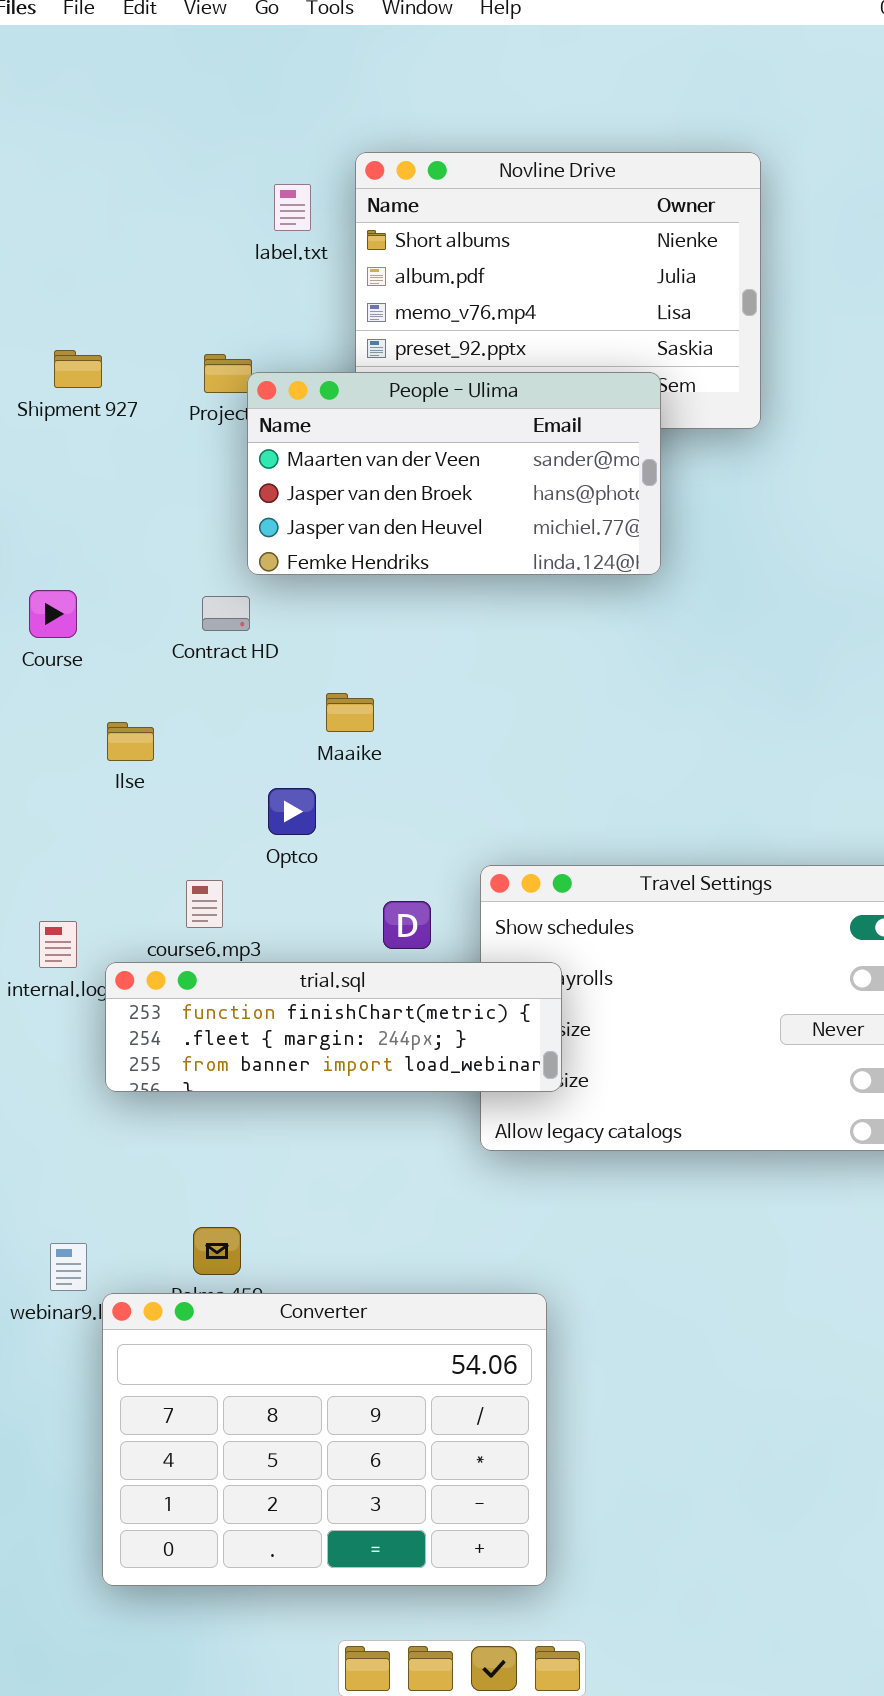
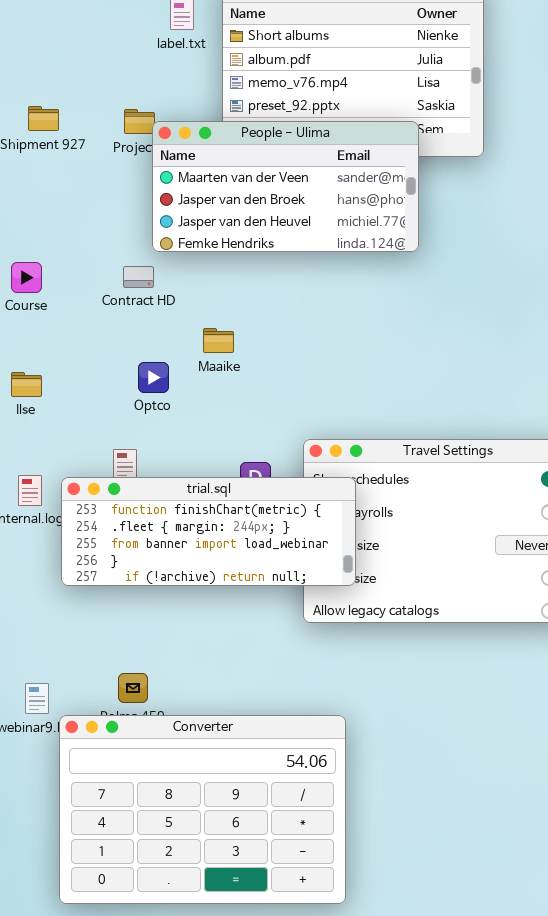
Ilse: [107,722,154,761] -> [11,372,42,397], moved
Optco: [268,788,316,835] -> [138,362,169,393], moved
trial.sql: [105,962,562,1092] -> [61,477,356,586], resized

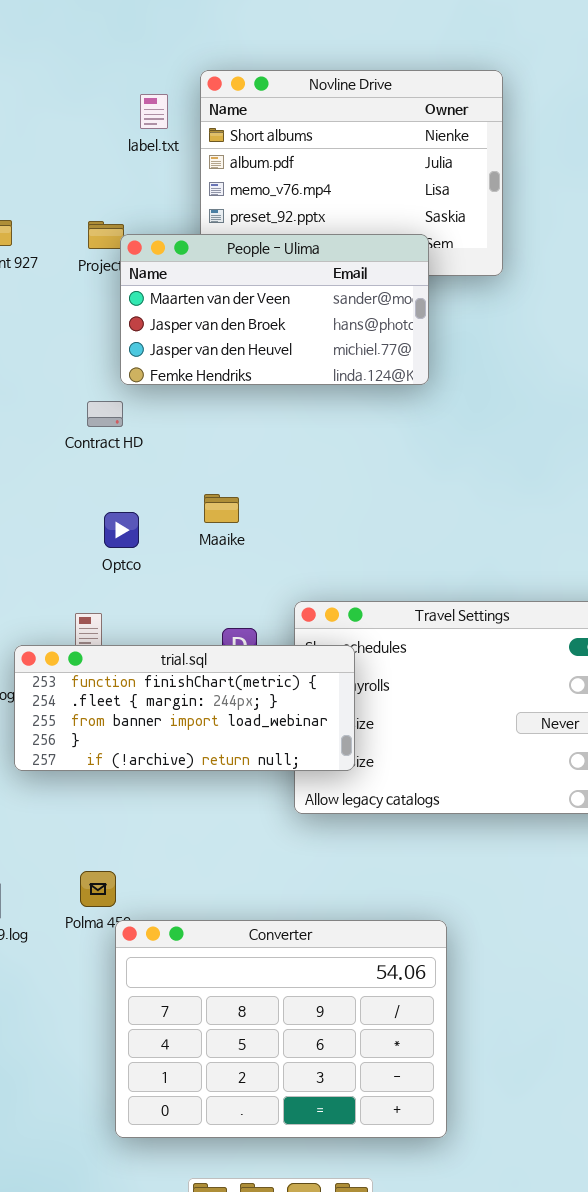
Maaike: [203,328,234,353] -> [204,494,239,523], moved
Converter: [59,715,346,904] -> [115,920,447,1138], moved

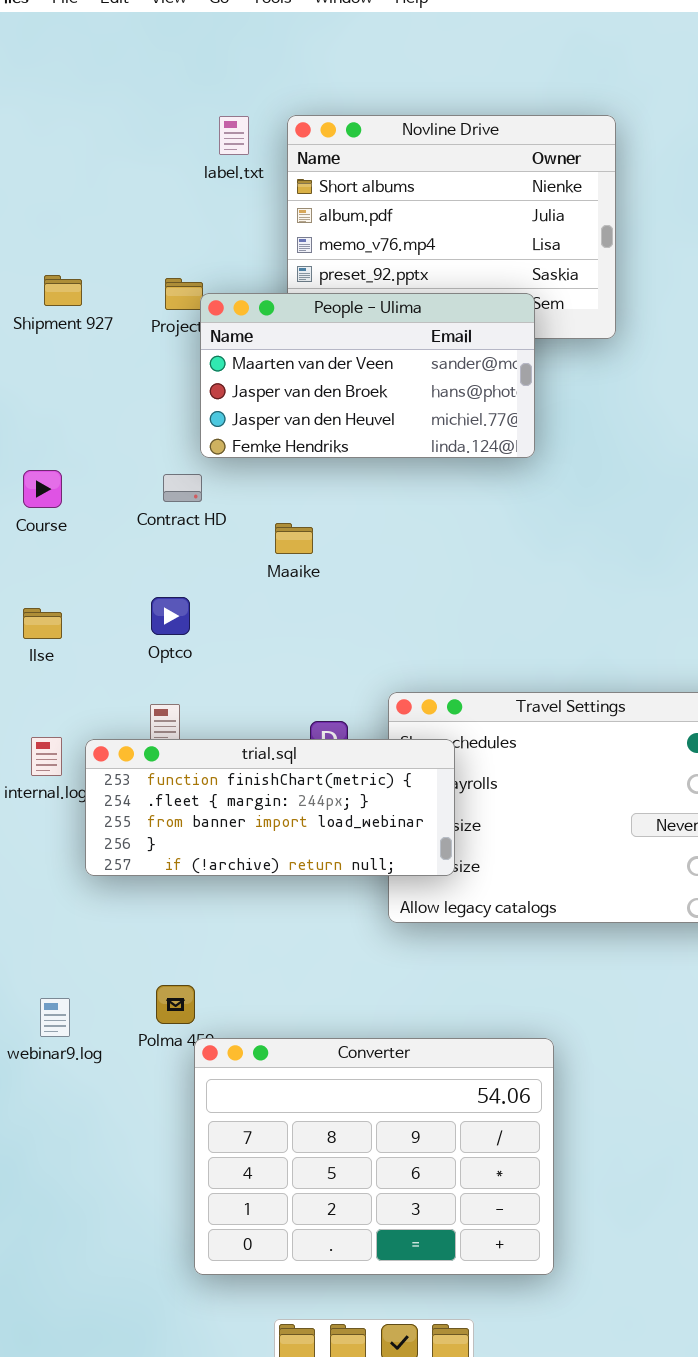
label.txt: [140,94,168,129] -> [219,116,249,155], moved
Maaike: [204,494,239,523] -> [275,523,313,554], moved
Optco: [104,512,139,548] -> [151,597,190,635], moved

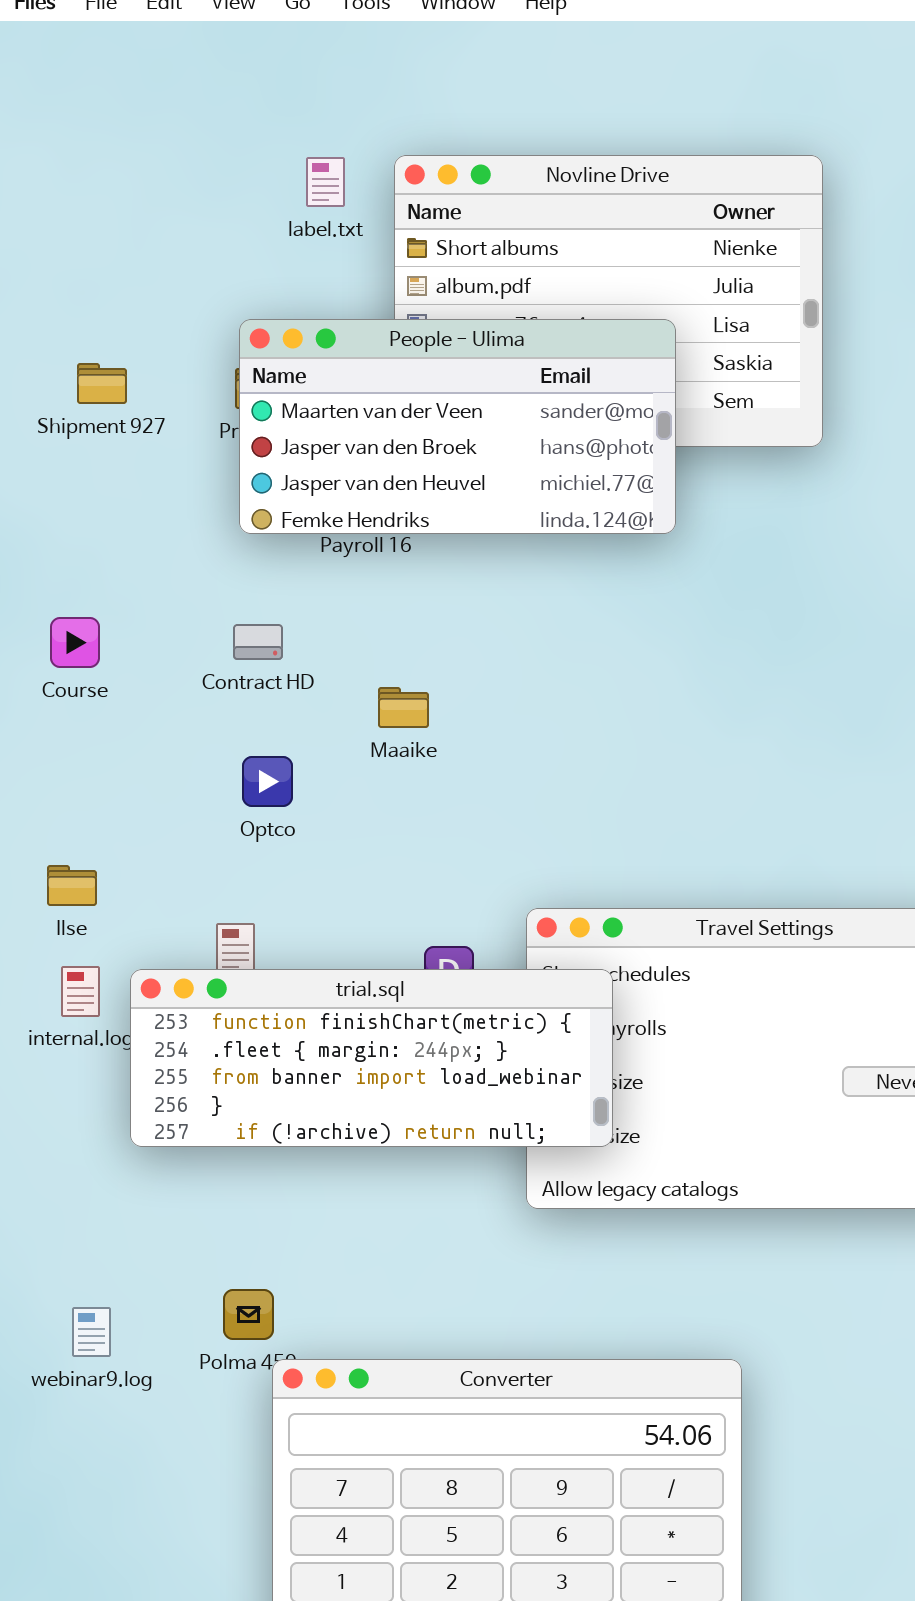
People - Ulima: [200,293,535,458] -> [239,319,676,534], moved
Optco: [151,597,190,635] -> [242,756,293,807], moved
Ilse: [23,608,62,639] -> [47,865,97,906], moved

